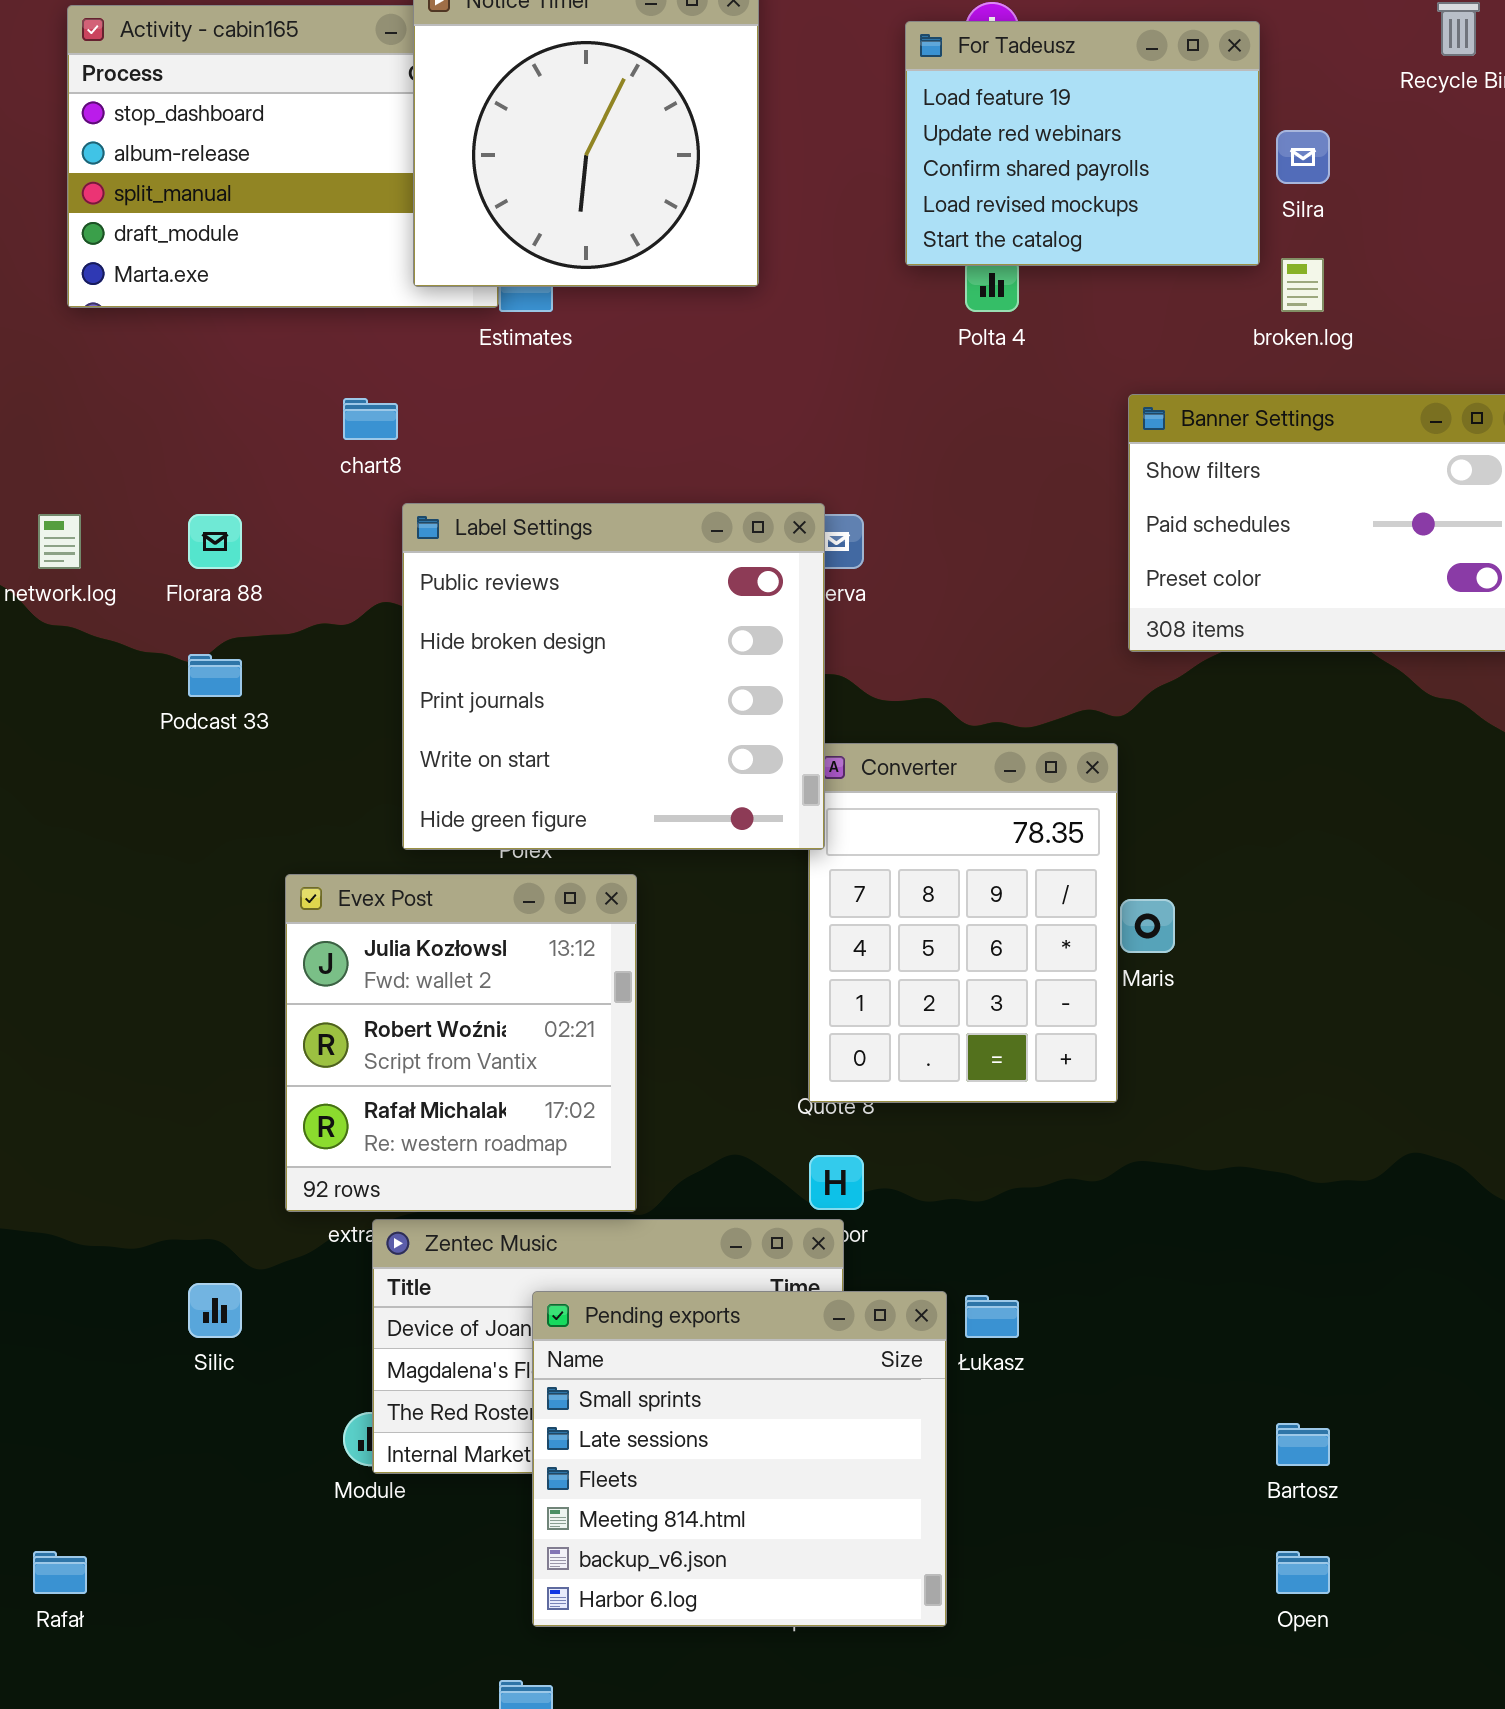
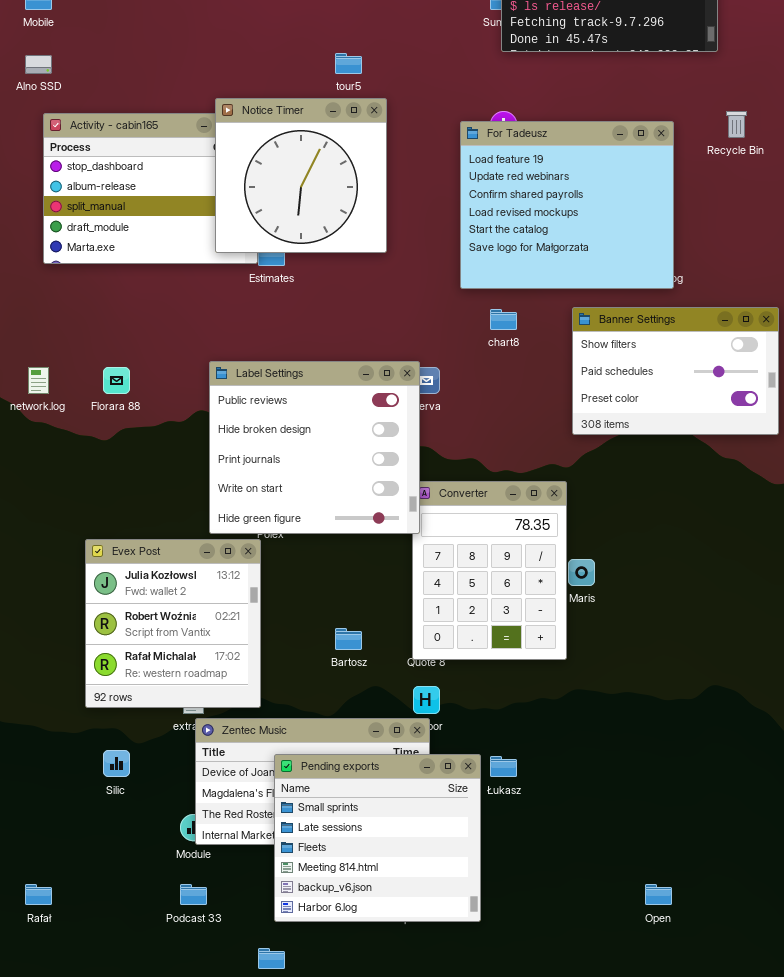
For Tadeusz: [905,21,1260,266] -> [460,121,674,289], resized
chart8: [343,398,398,440] -> [490,309,517,330], moved
Podcast 33: [188,654,242,697] -> [180,884,207,905], moved
Evex Post: [285,874,637,1212] -> [85,539,261,708], moved
Bartosz: [1276,1423,1330,1466] -> [335,628,362,650], moved

